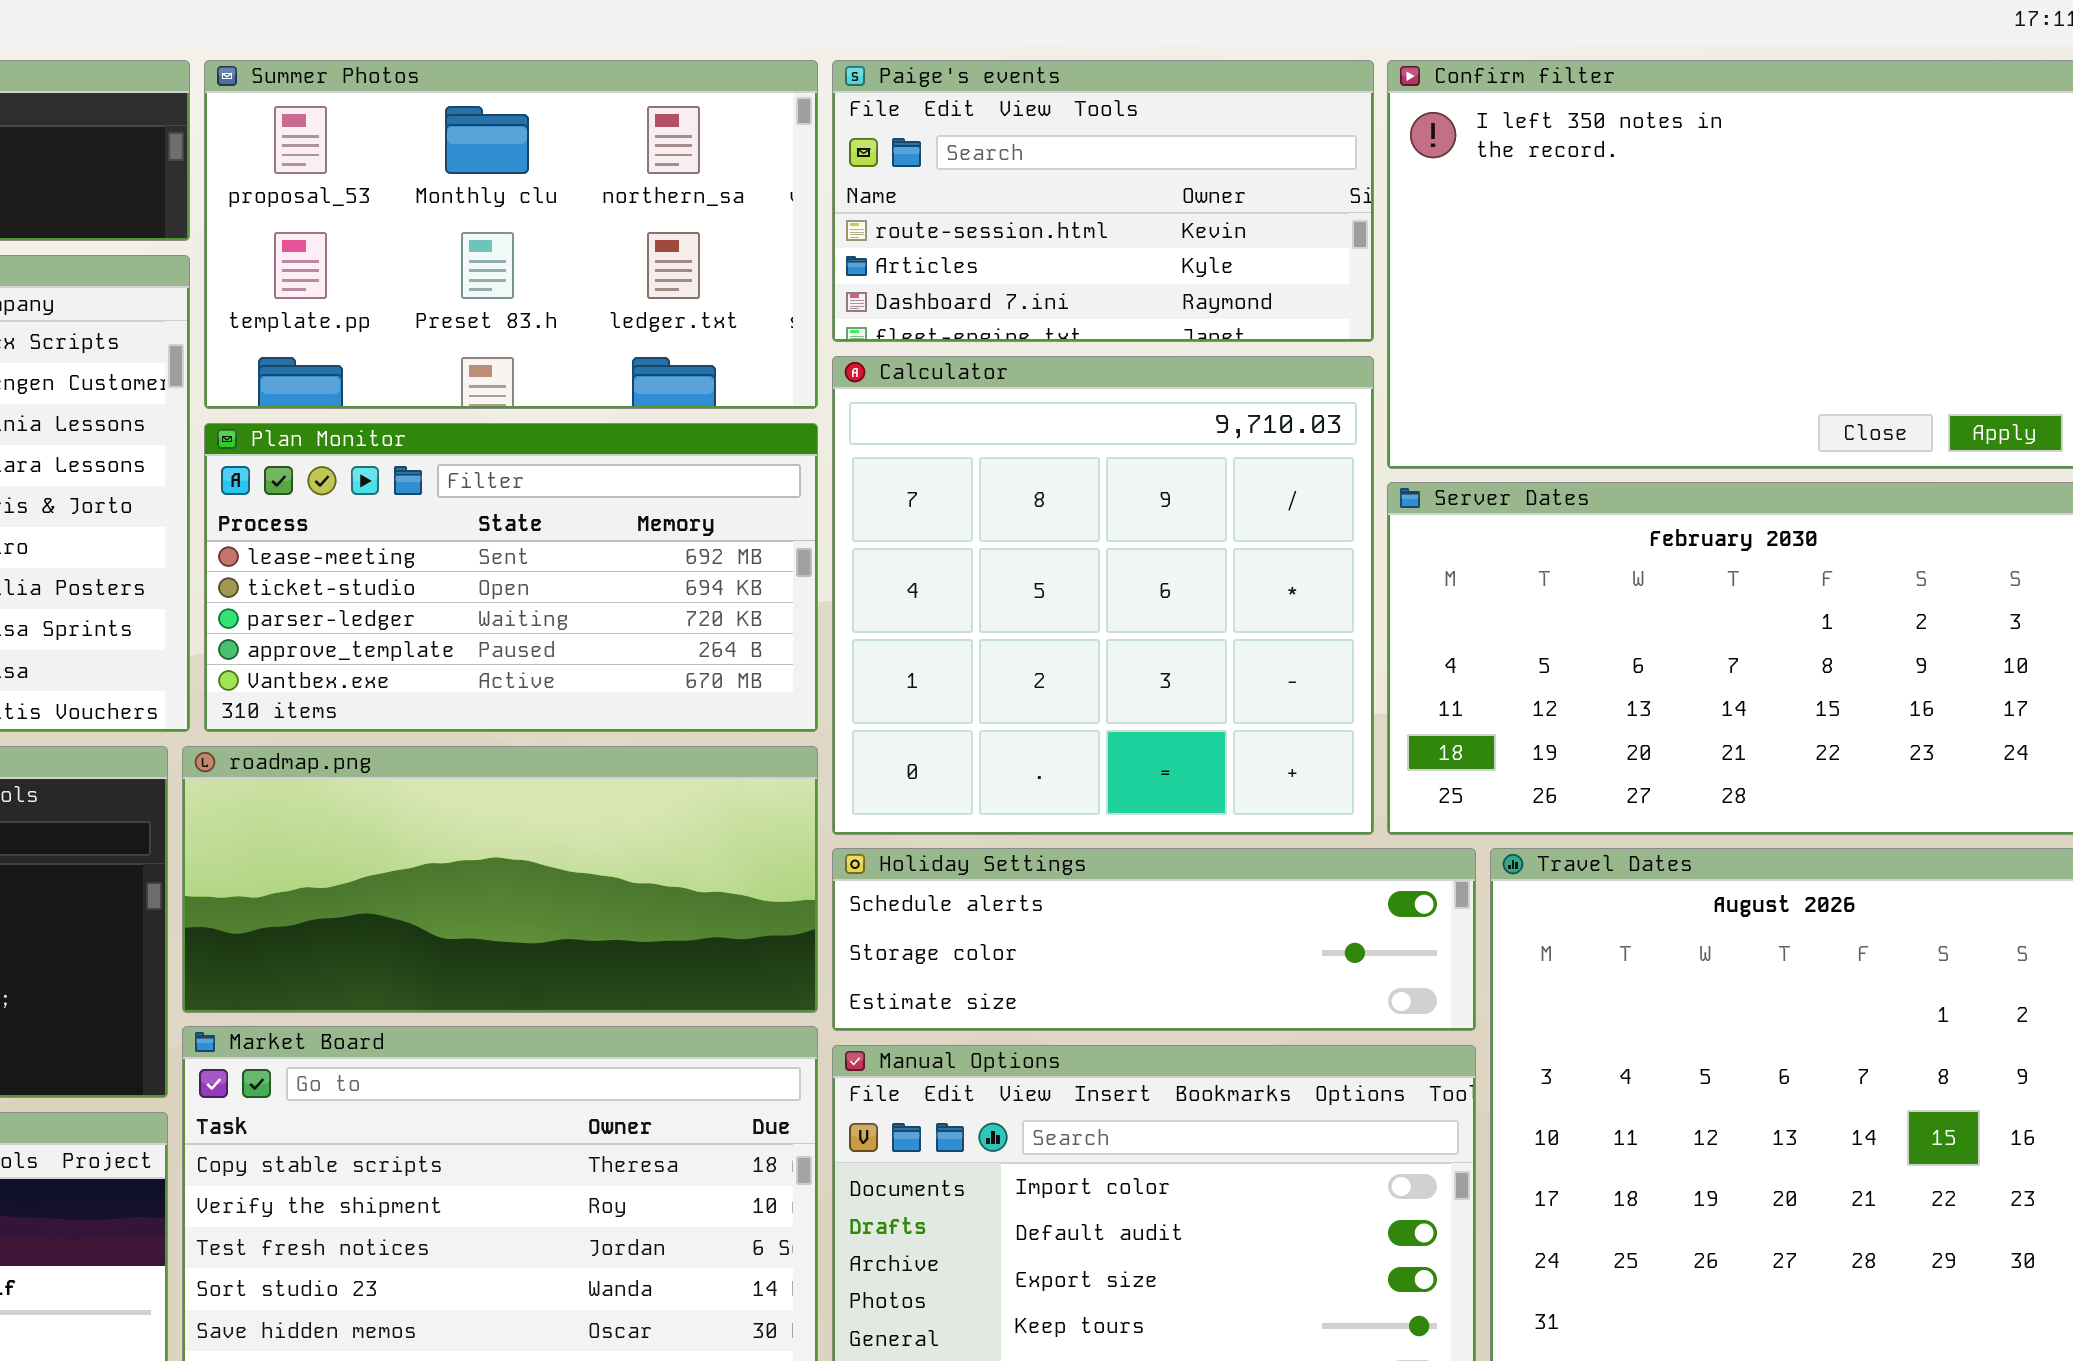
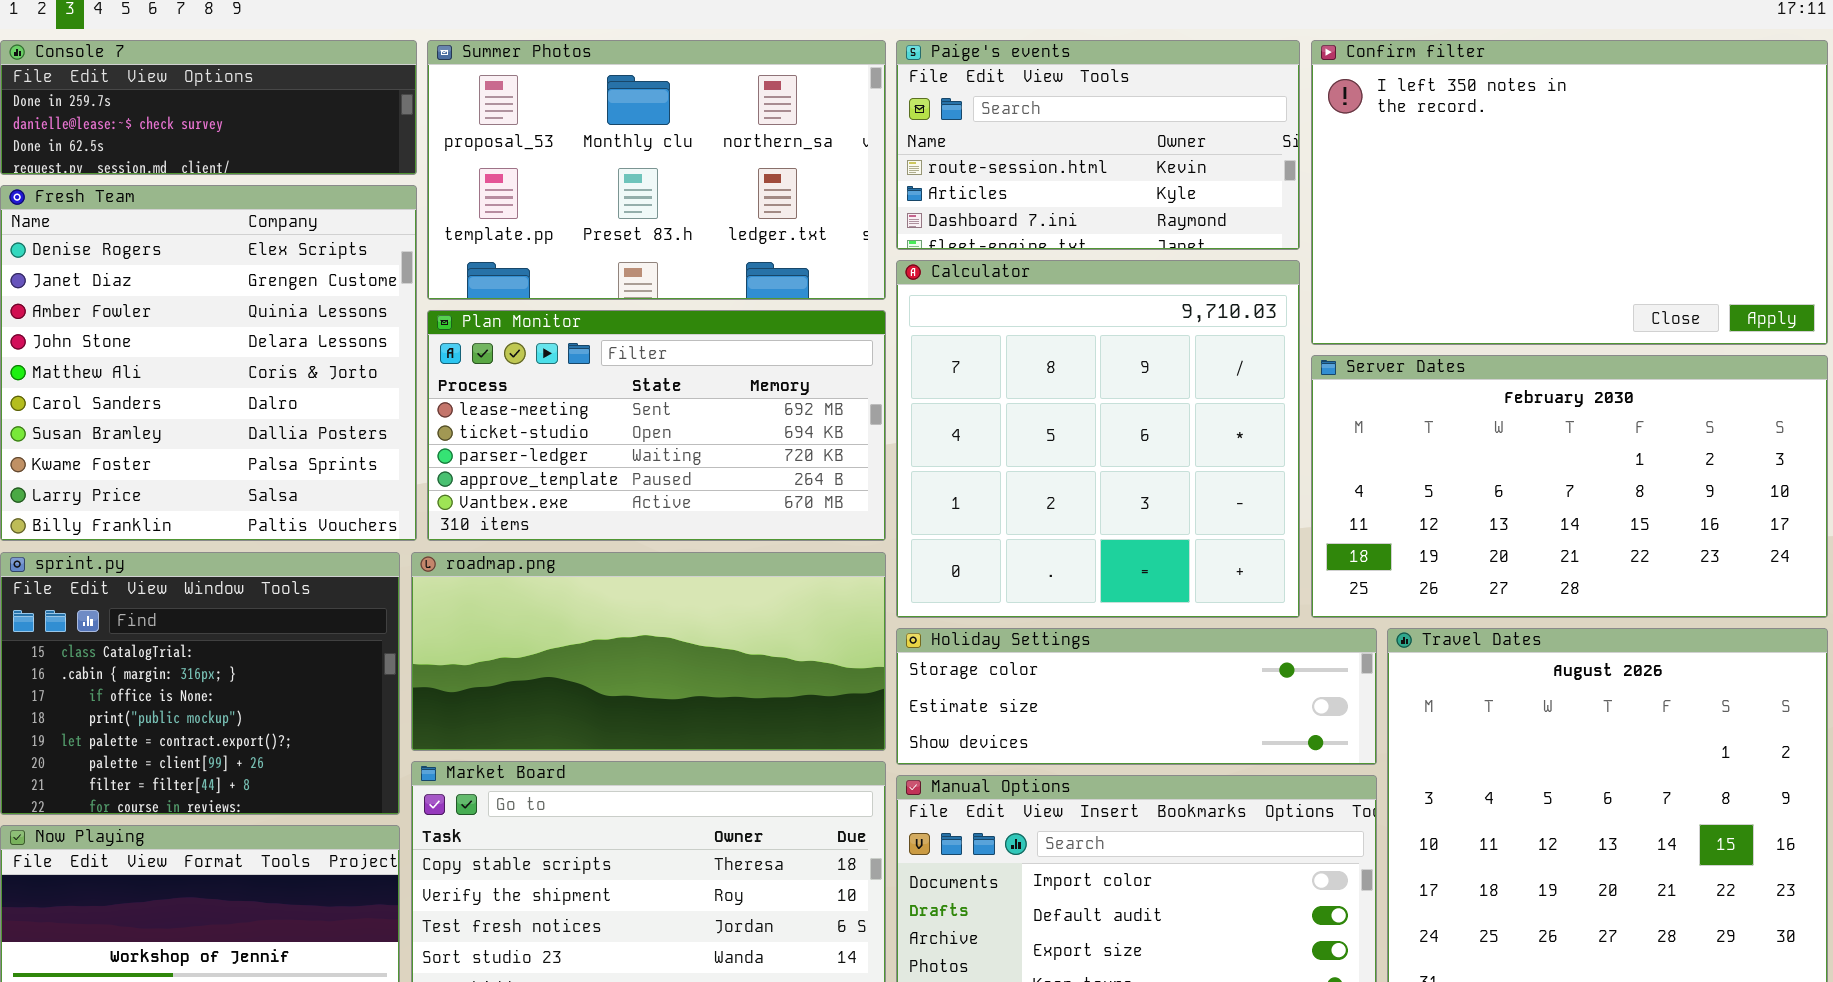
Holiday Settings: [832,848,1476,1031] -> [896,628,1377,765], scrolled down 1 row

